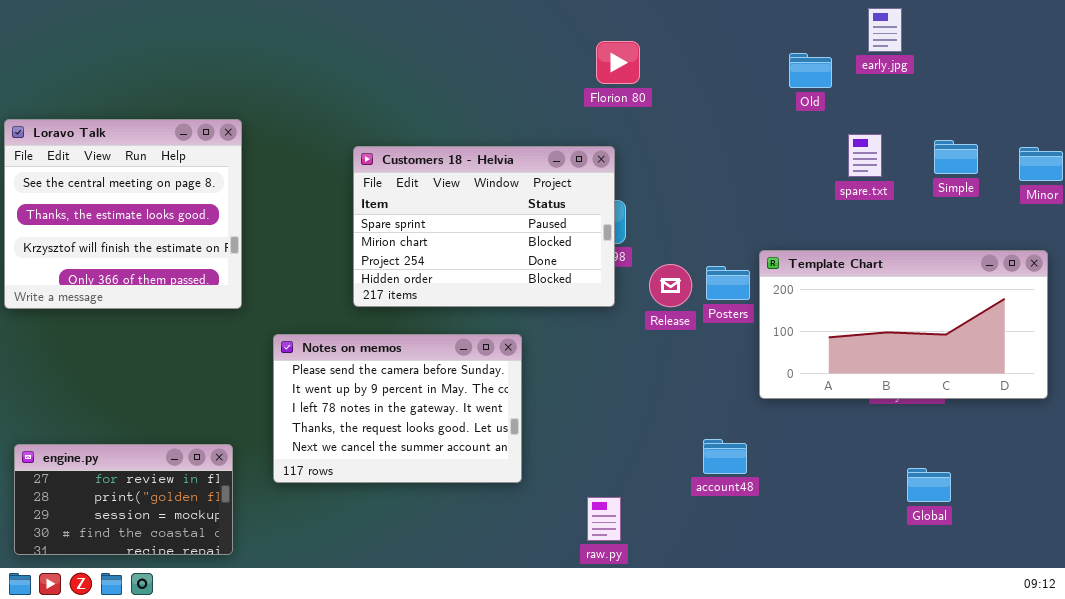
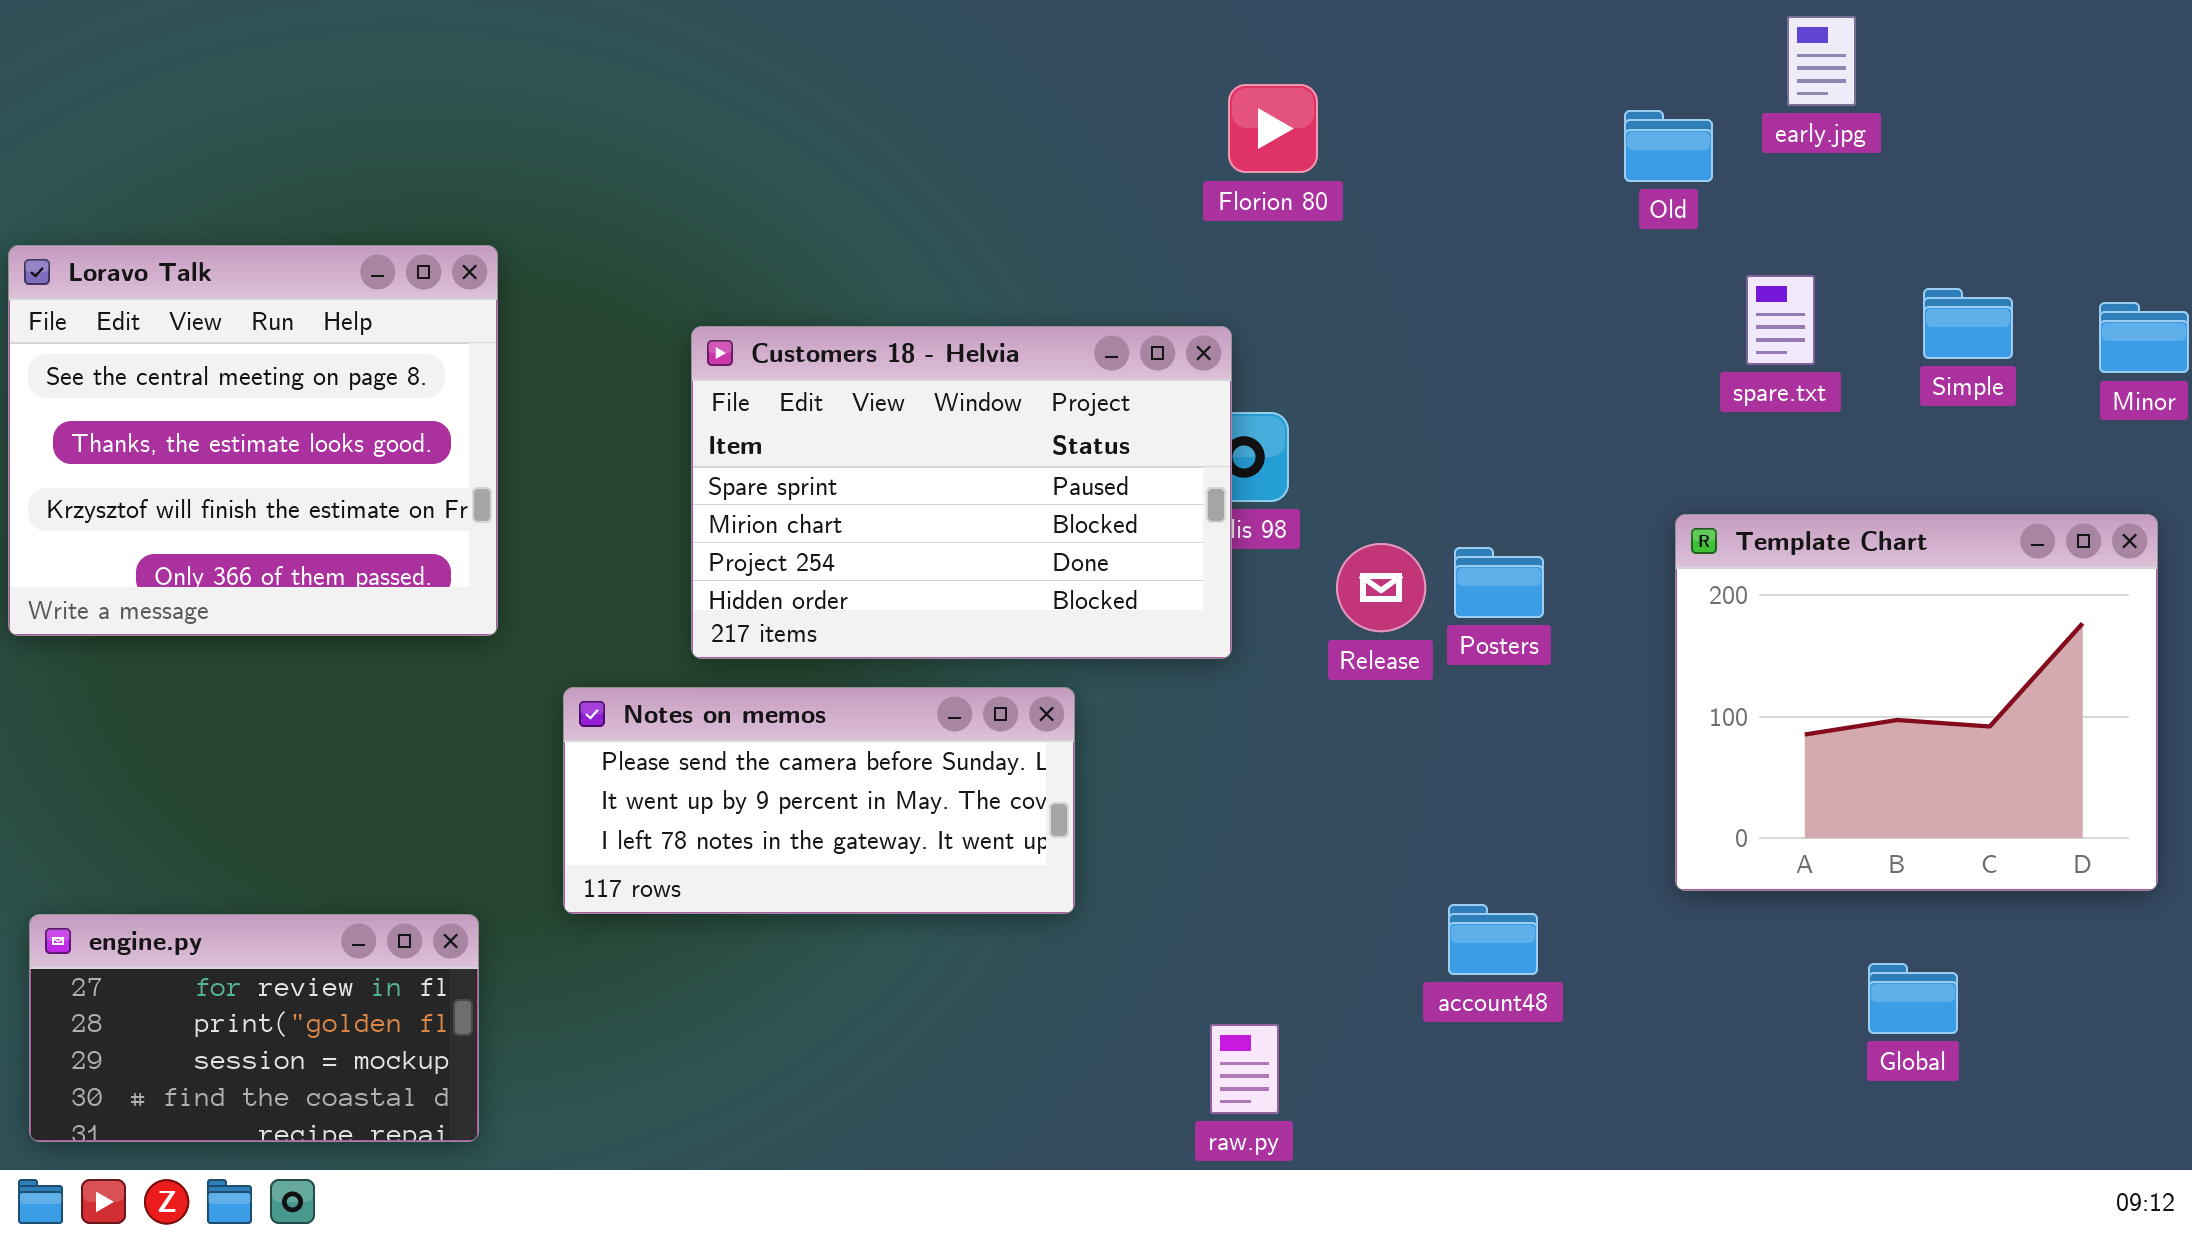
Customers 18 - Helvia: [353,146,615,307] -> [691,326,1232,659], moved
Template Chart: [759,250,1048,399] -> [1675,514,2158,891], resized
Notes on memos: [273,334,522,483] -> [563,687,1075,914], resized

